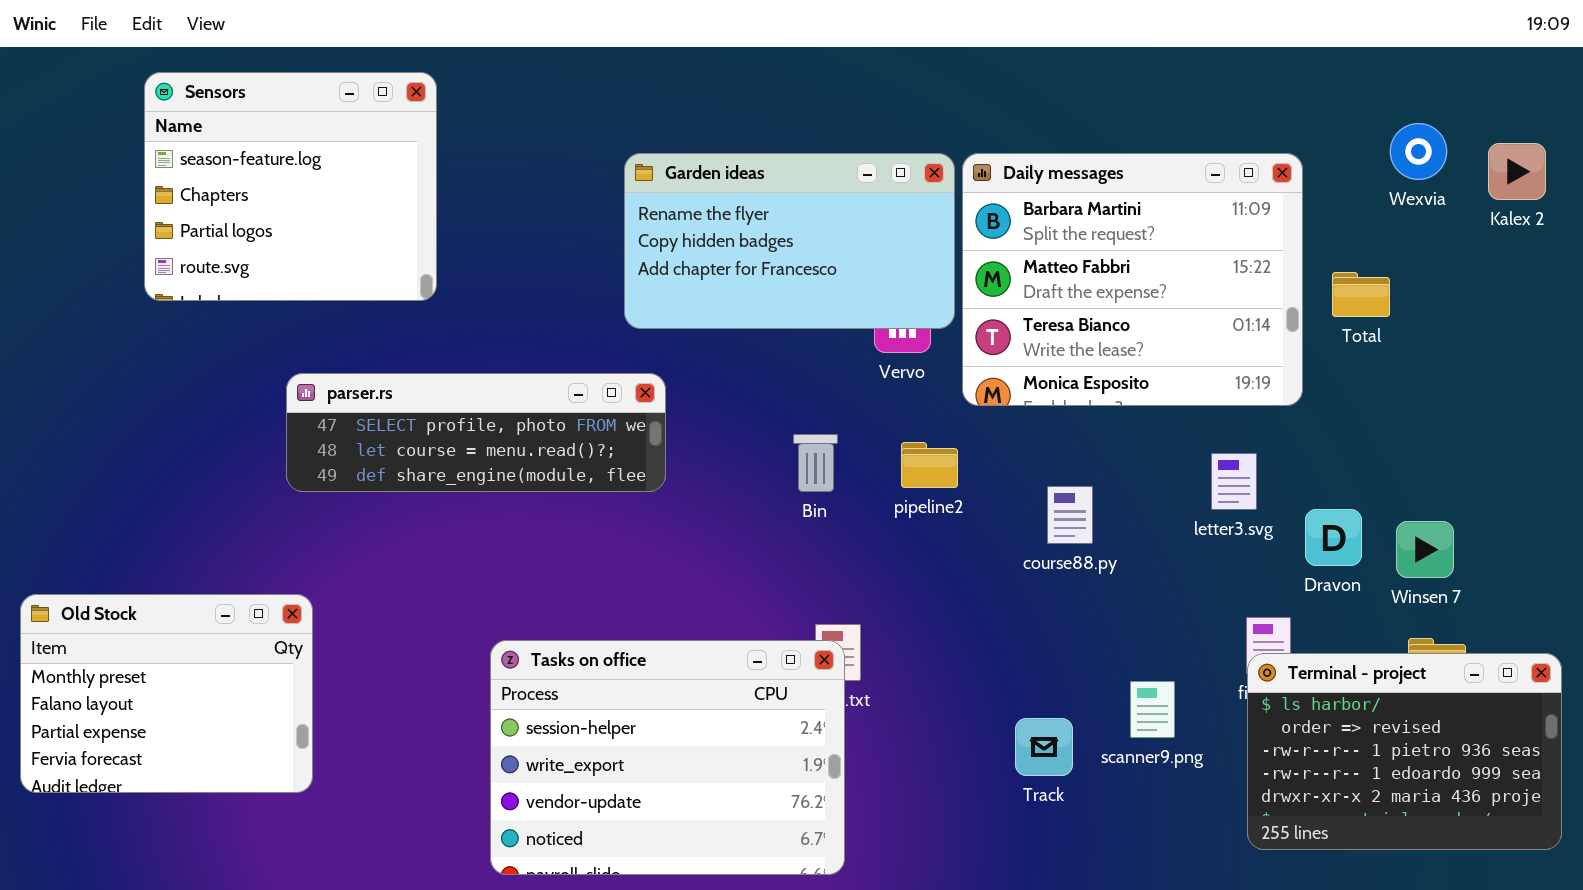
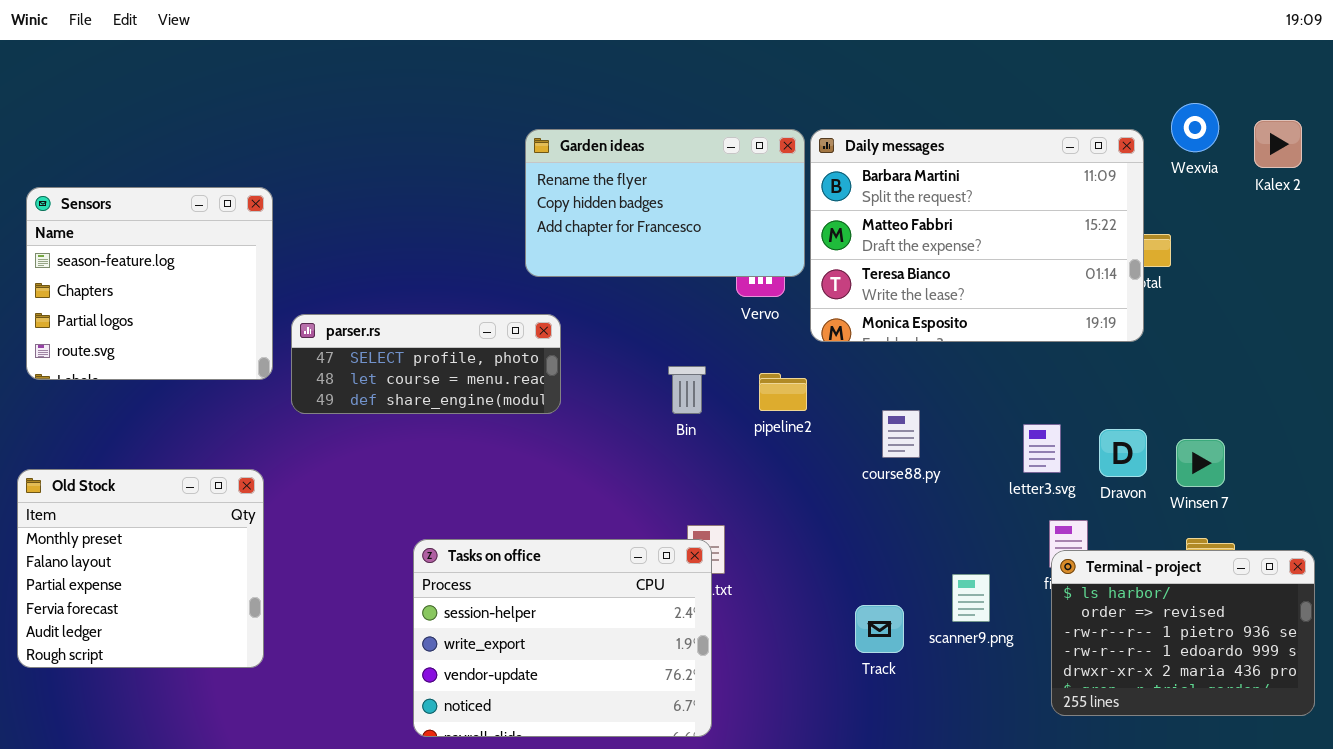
Sensors: [144,72,437,301] -> [26,187,273,380], moved
Daily messages: [962,153,1303,406] -> [810,129,1144,342], resized
parser.rs: [286,373,666,492] -> [291,314,561,414], resized
letter3.svg: [1211,453,1257,510] -> [1023,424,1061,473], moved
Old Stock: [20,594,313,793] -> [17,469,264,668], resized

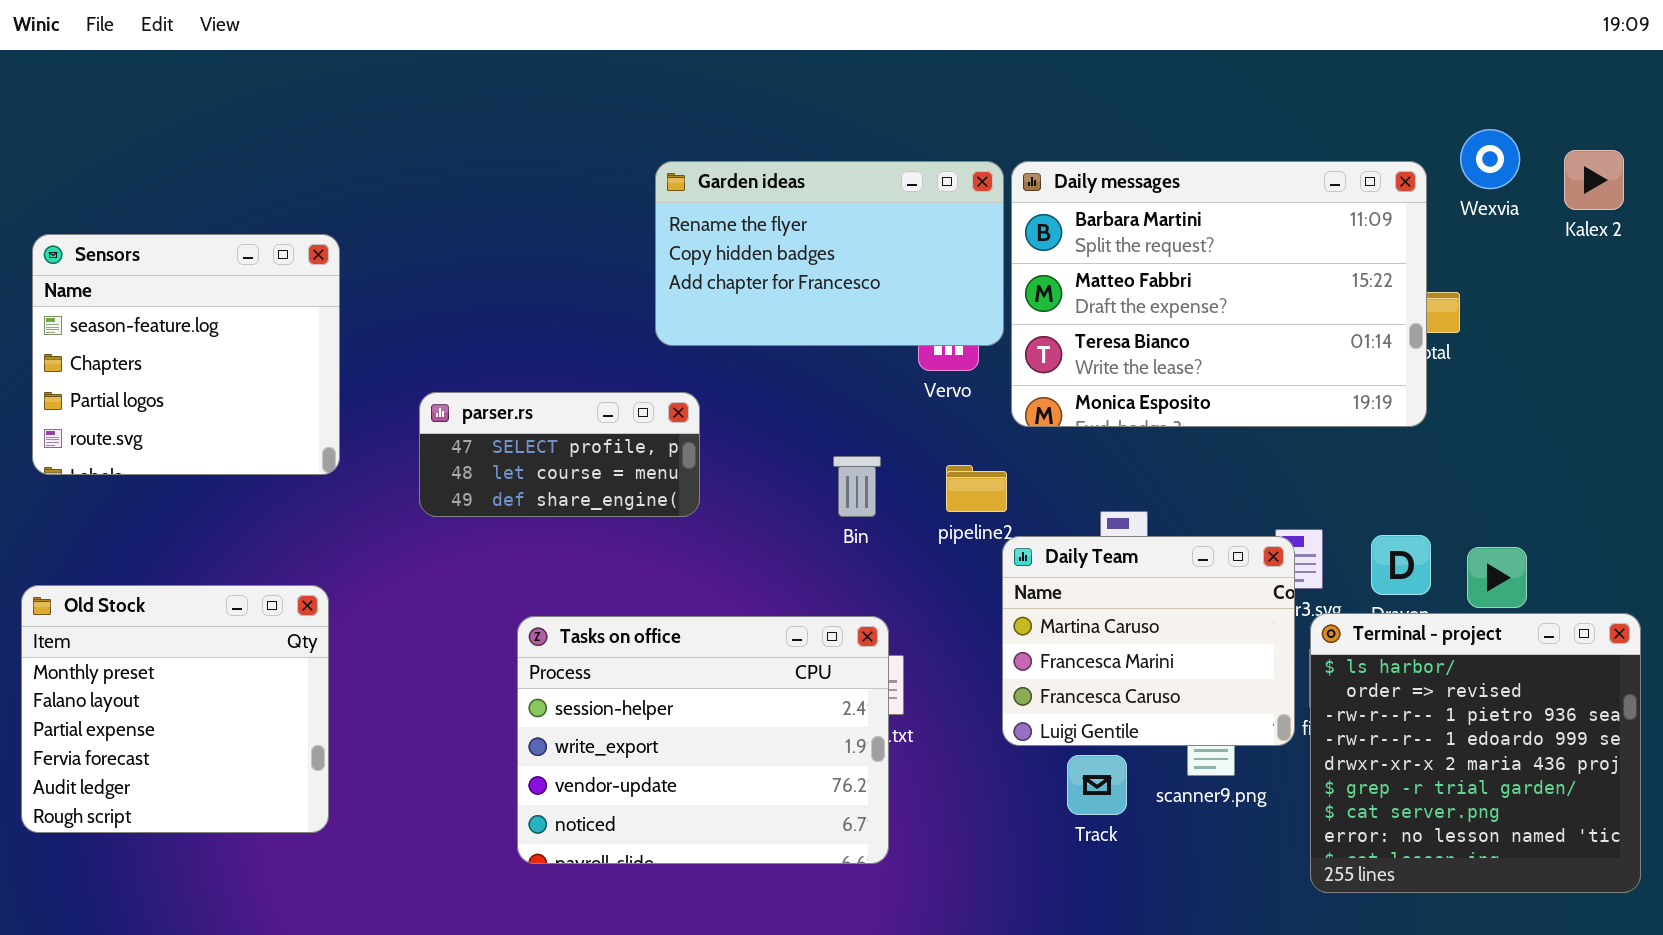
parser.rs: [291,314,561,414] -> [419,392,700,517], resized
Daily Team: none -> [1002,536,1295,746], opened
Tasks on office: [413,539,712,737] -> [517,616,889,864], moved
Terminal - project: [1051,550,1315,716] -> [1310,613,1641,893], resized

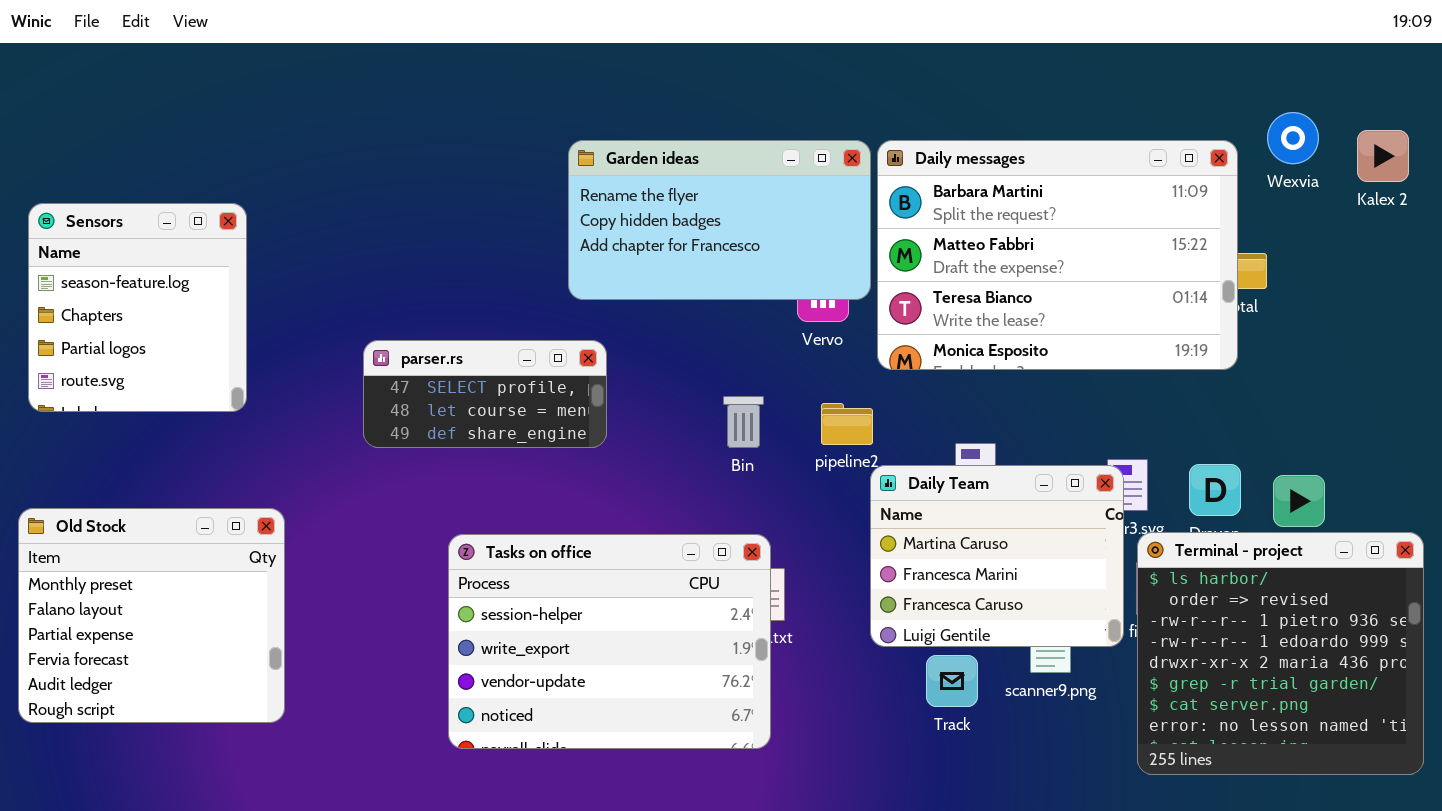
Sensors: [32,234,340,475] -> [28,203,247,412], resized

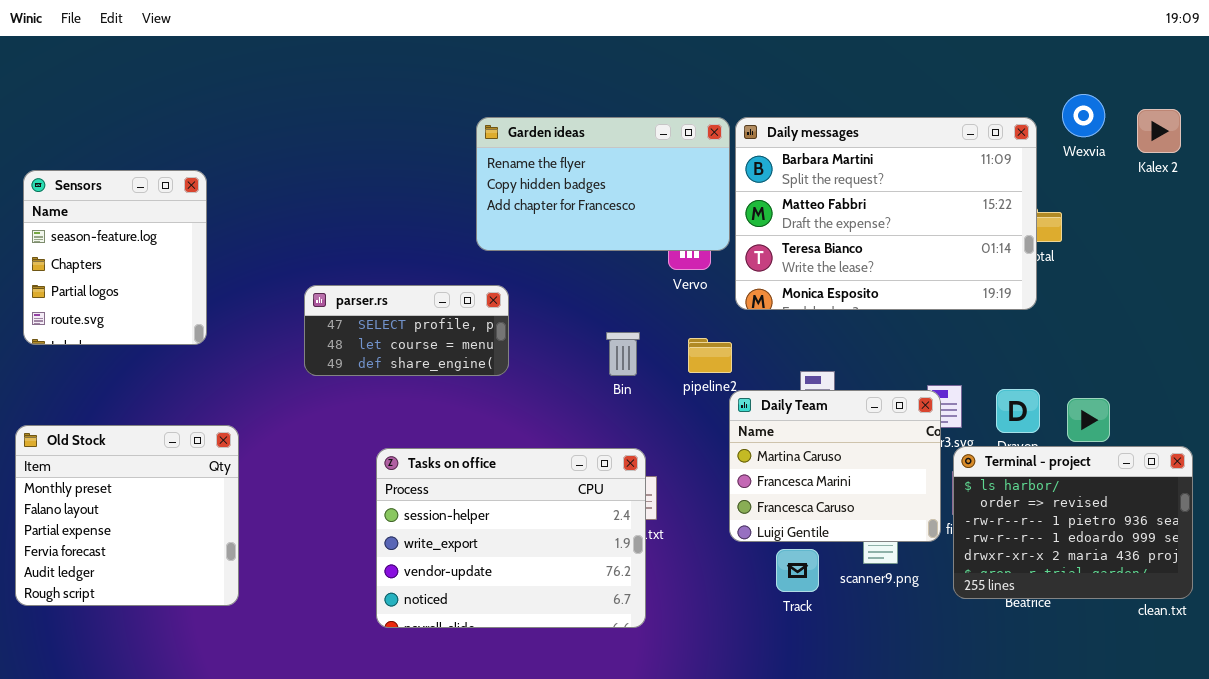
Terminal - project: [1137,532,1424,775] -> [953,446,1193,599], resized

